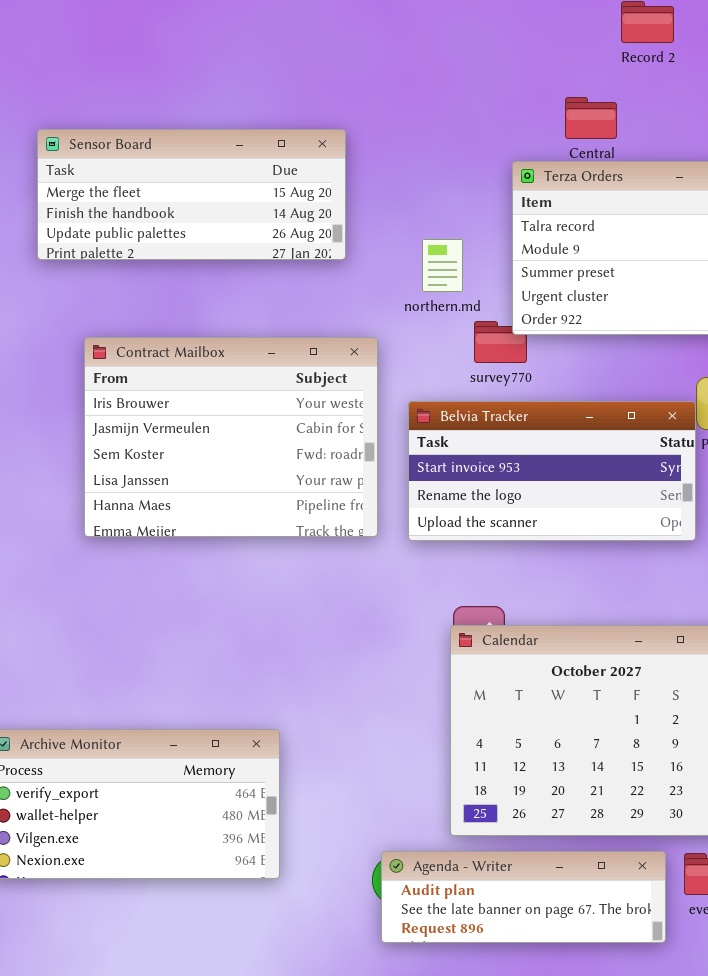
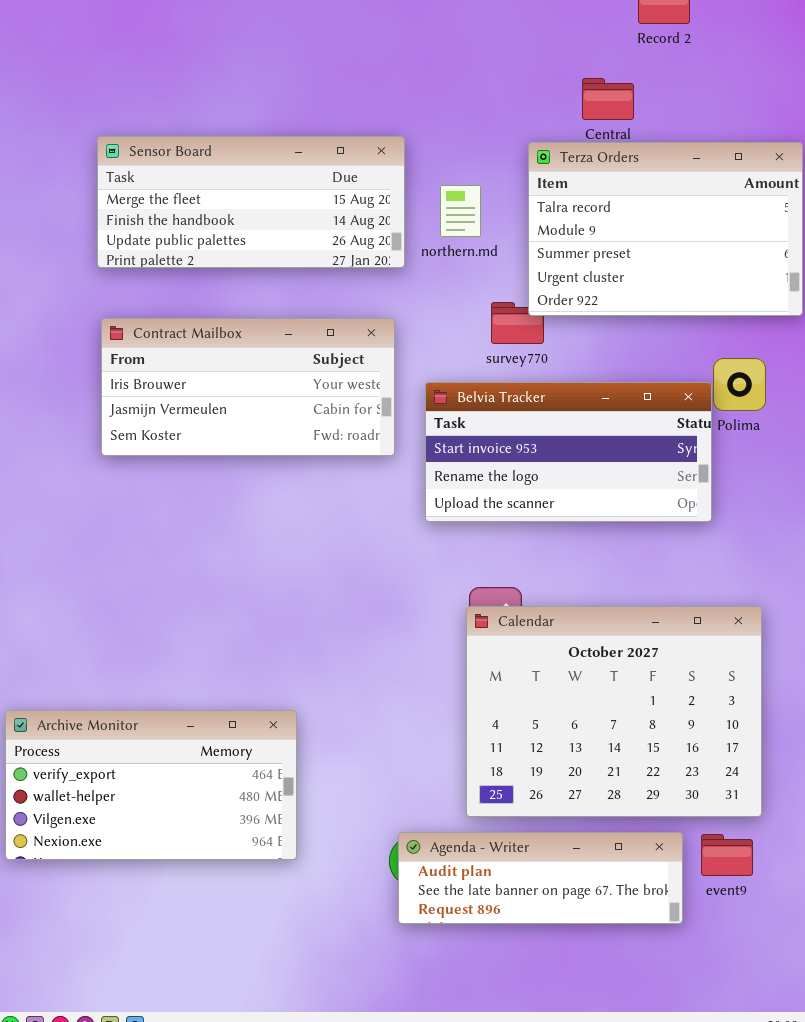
Sensor Board: [37,129,346,260] -> [97,136,405,268], moved
northern.md: [422,239,463,292] -> [440,185,481,237], moved
Contract Mailbox: [84,337,378,537] -> [101,318,395,456], resized

